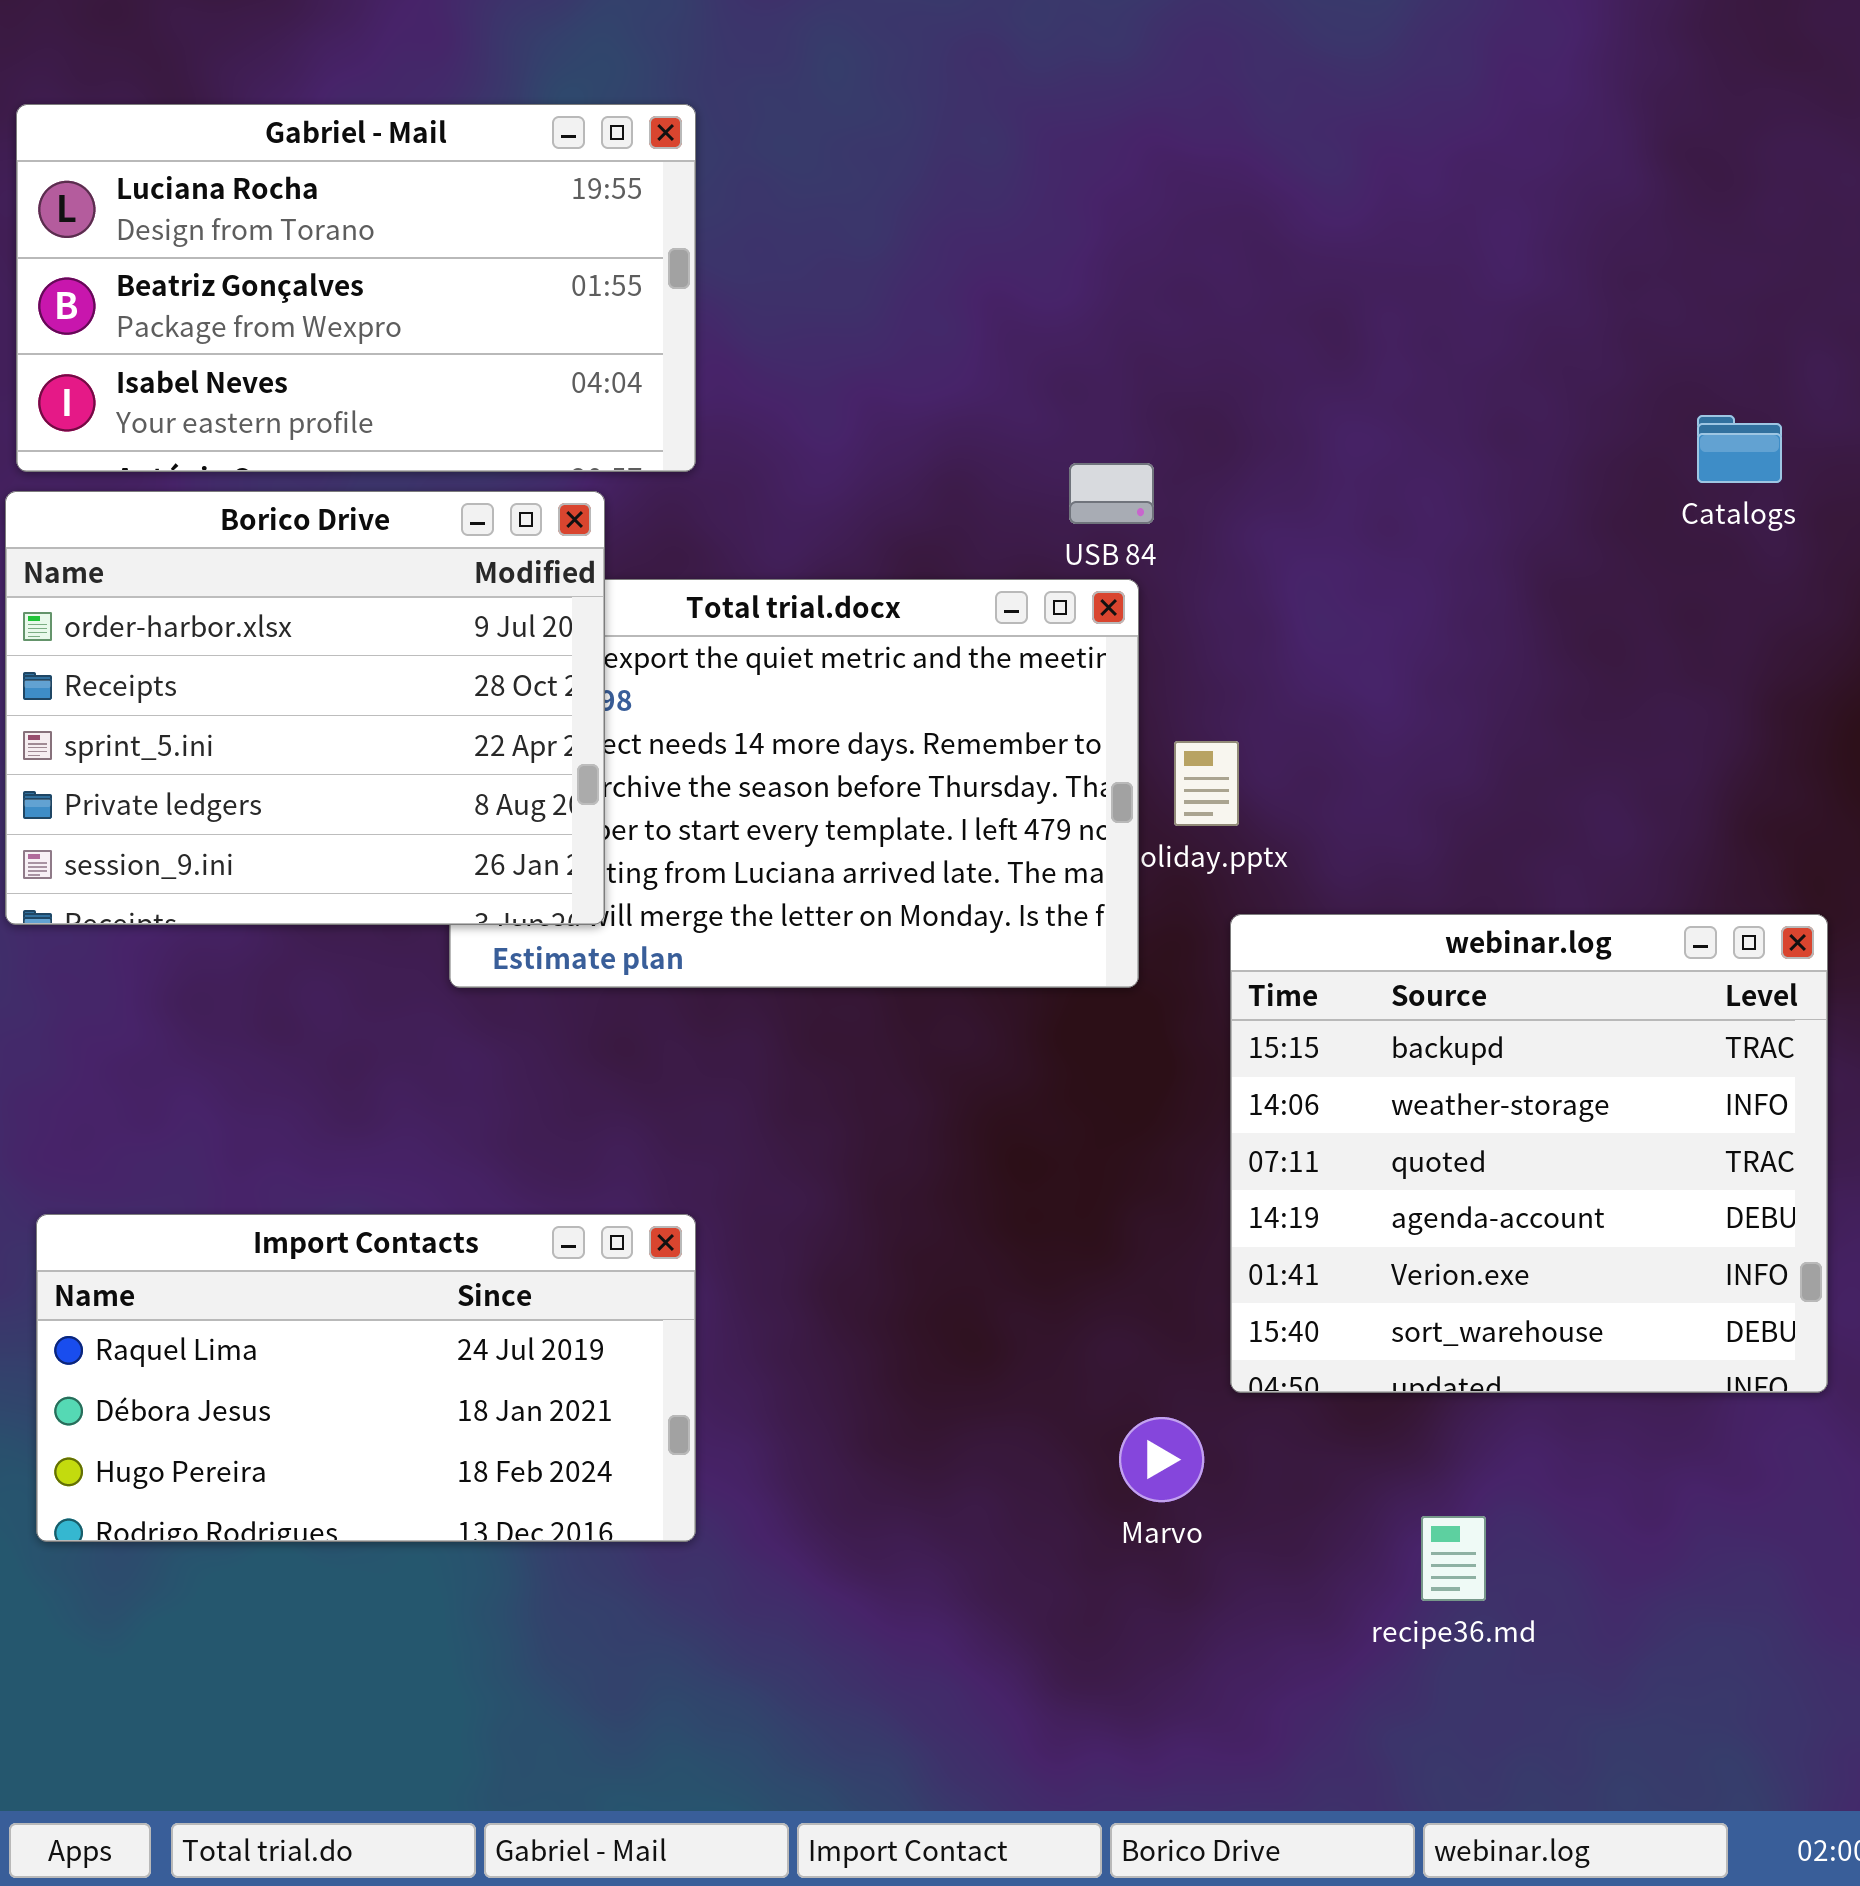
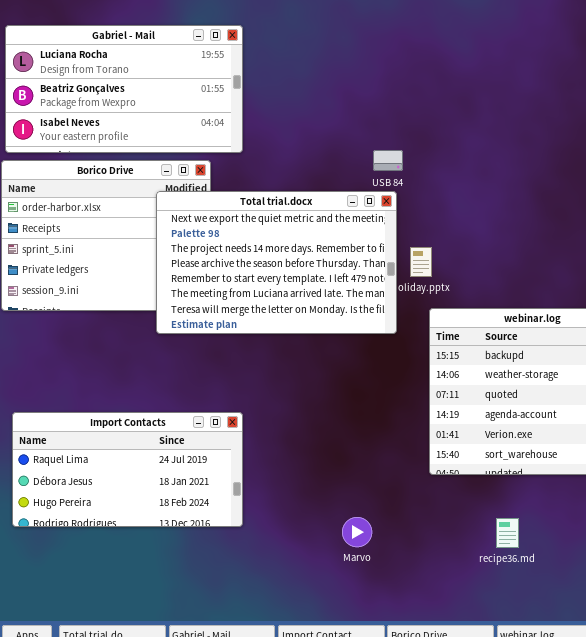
Total trial.docx: [449,579,1139,988] -> [156,191,397,334], raised
Marvo: [1119,1417,1204,1502] -> [342,517,372,547], moved

